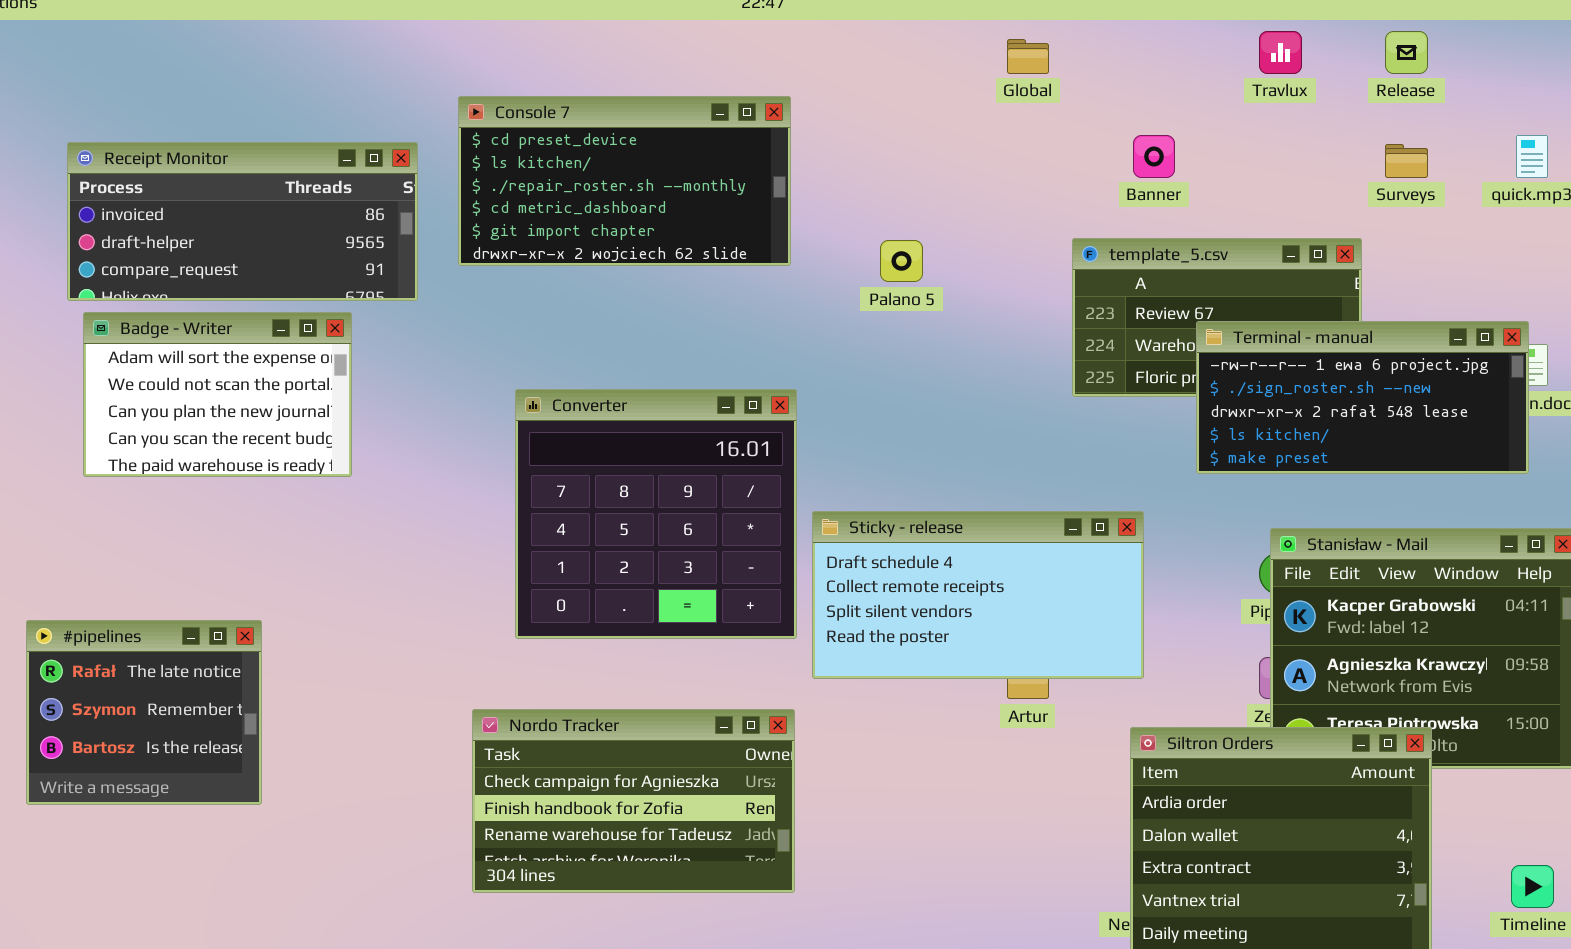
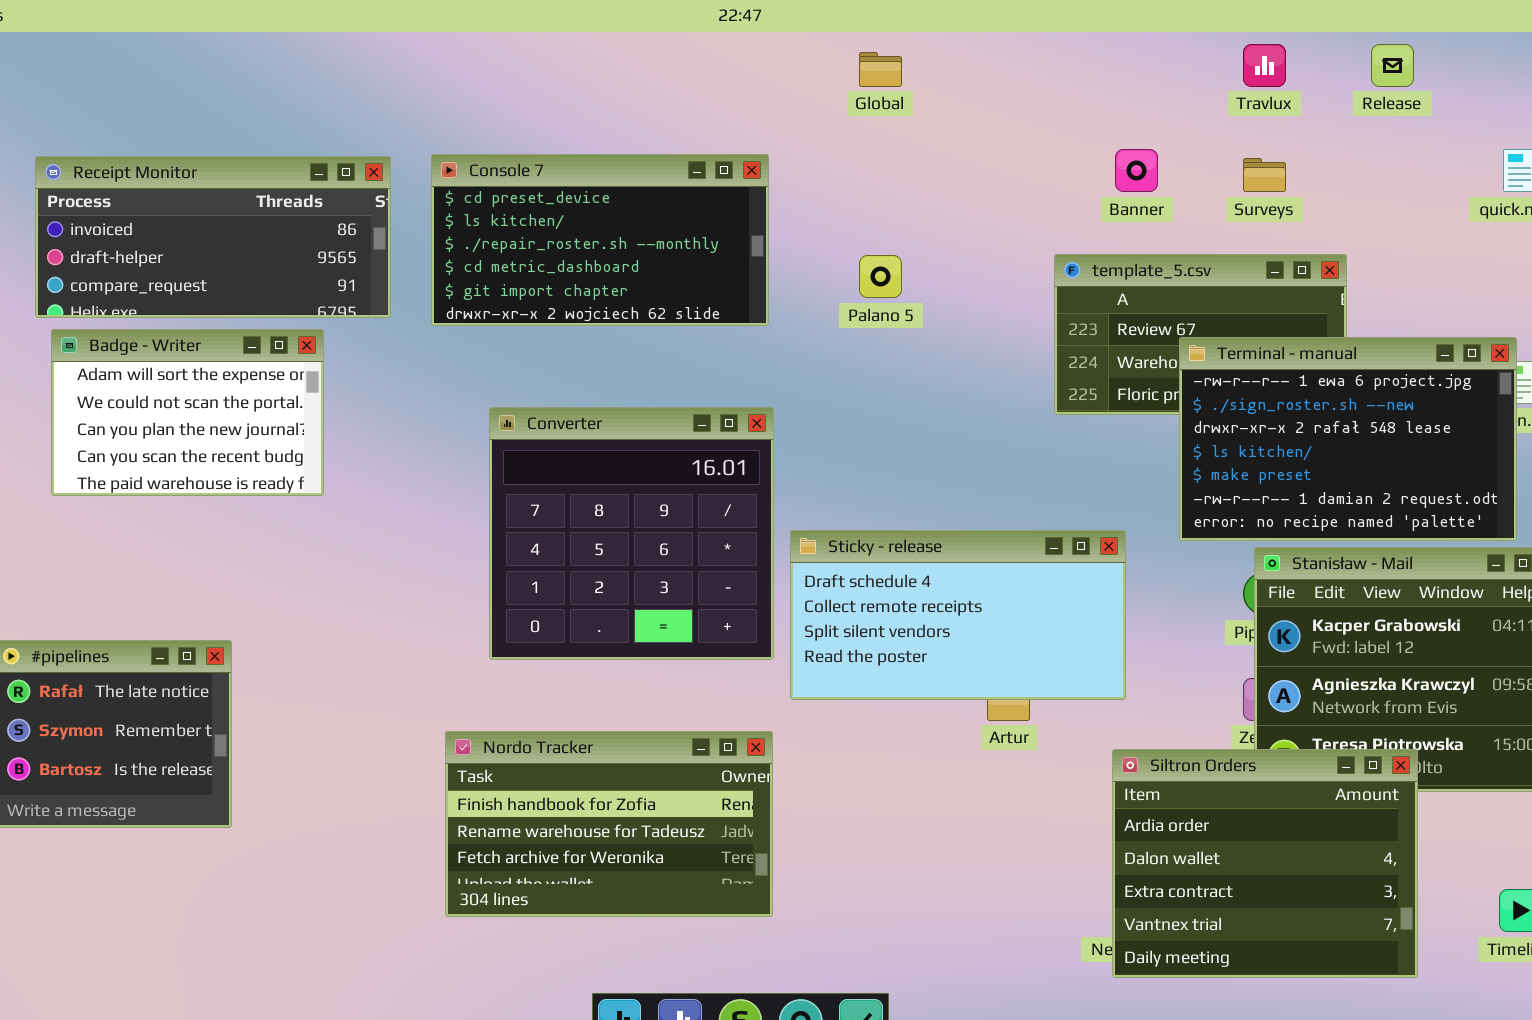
Global: [1007,39,1049,74] -> [859,52,902,87], moved
Console 7: [458,96,791,266] -> [431,154,769,326], moved
Surveys: [1385,144,1428,178] -> [1243,158,1286,192], moved
Terminal - manual: [1196,321,1529,474] -> [1179,337,1517,541], resized
Nordo Tracker: [472,709,795,893] -> [445,731,773,917], scrolled down 1 row

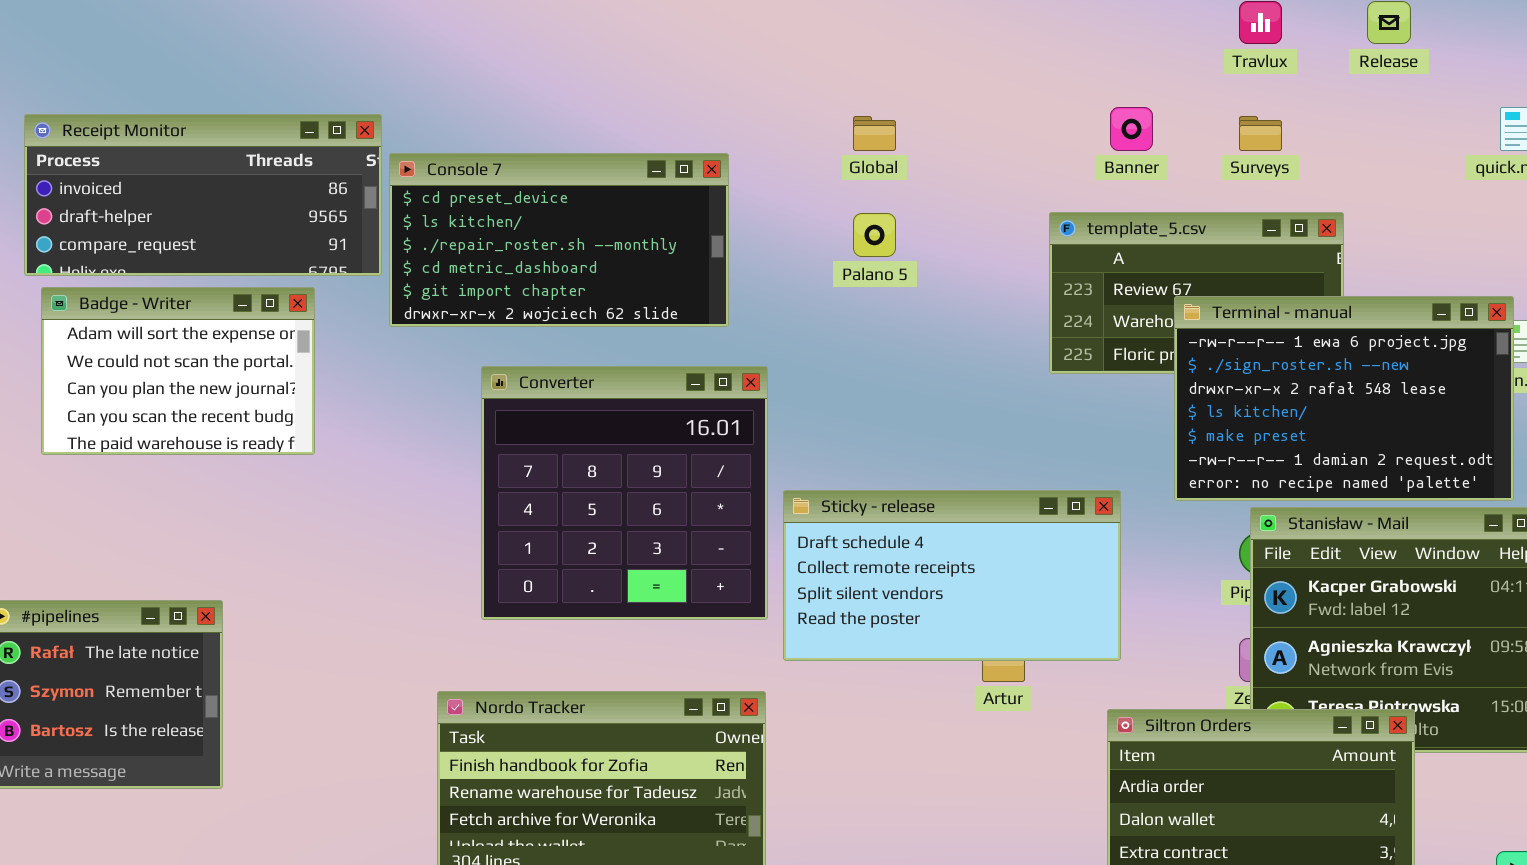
Global: [859,52,902,87] -> [853,116,896,151], moved
Console 7: [431,154,769,326] -> [389,153,729,327], moved

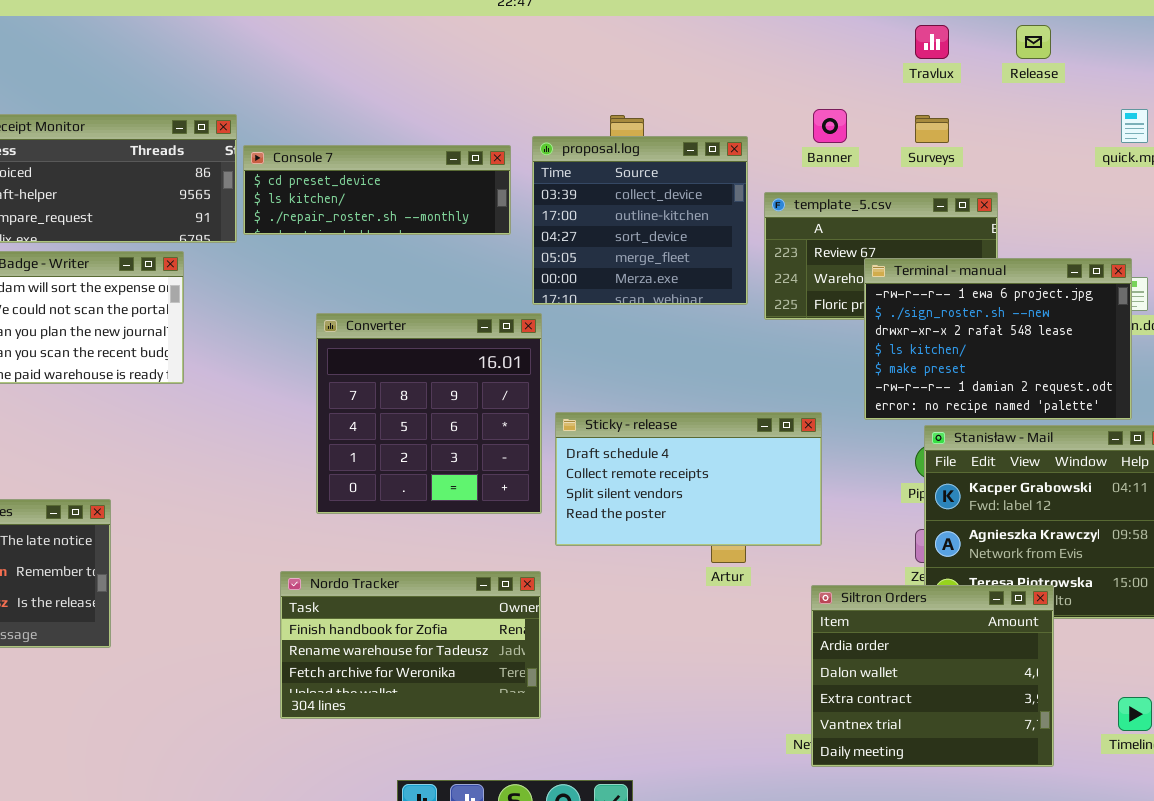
proposal.log: none -> [532,136,748,305], opened
Console 7: [389,153,729,327] -> [243,145,511,235], resized

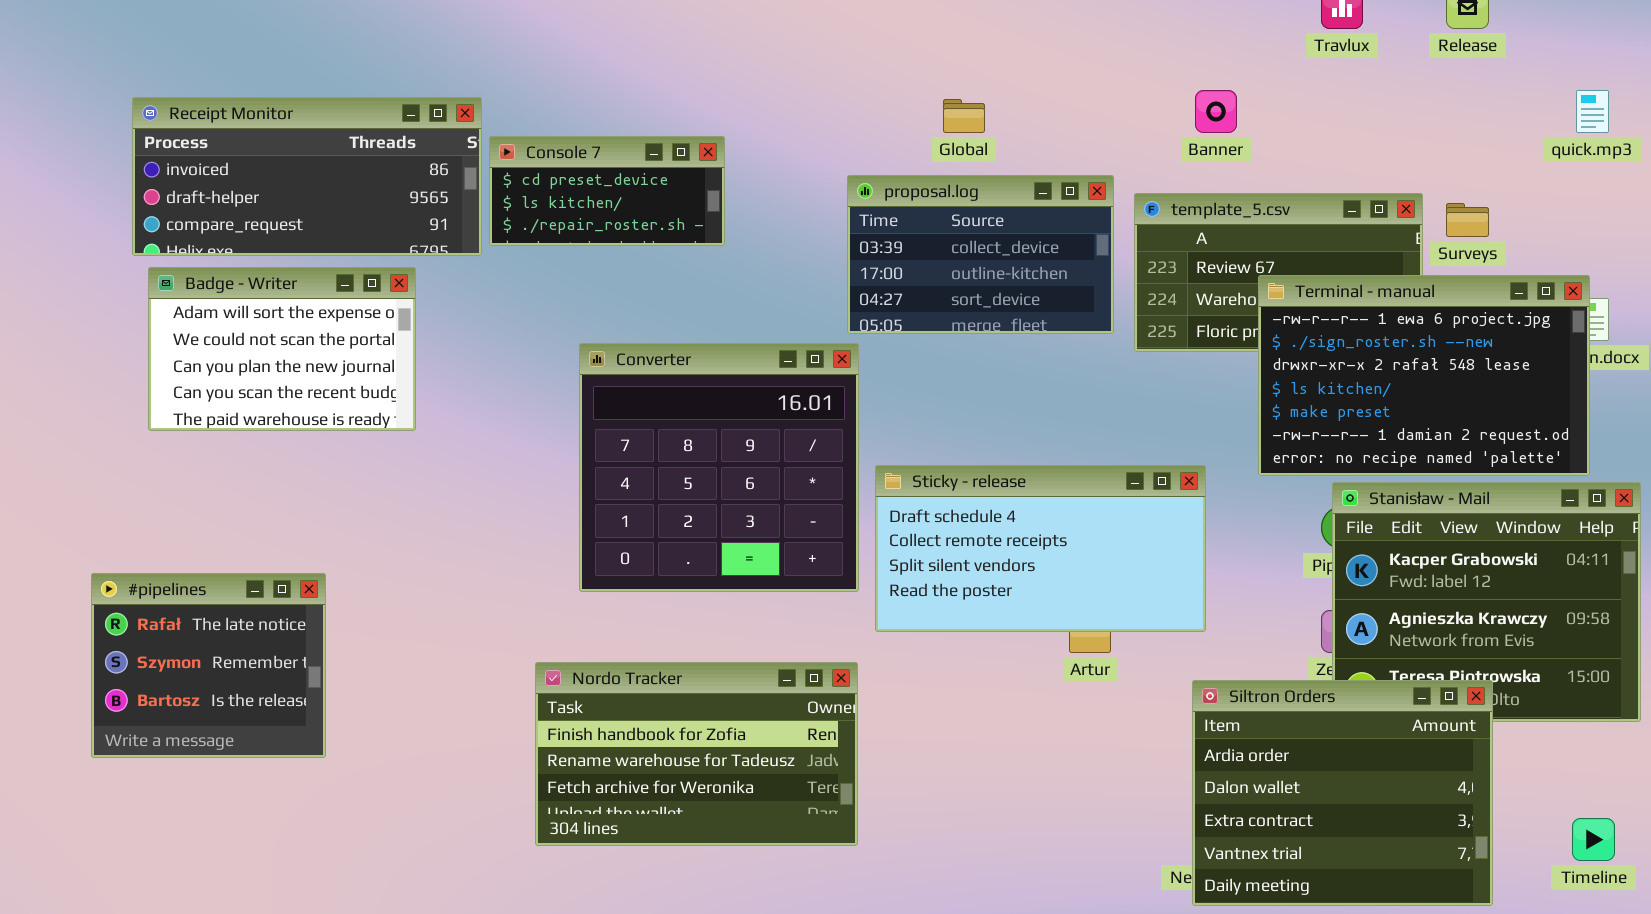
Surveys: [915,115,949,143] -> [1446,203,1489,237], moved
proposal.log: [532,136,748,305] -> [847,175,1114,334], resized
Console 7: [243,145,511,235] -> [489,136,725,246], resized

